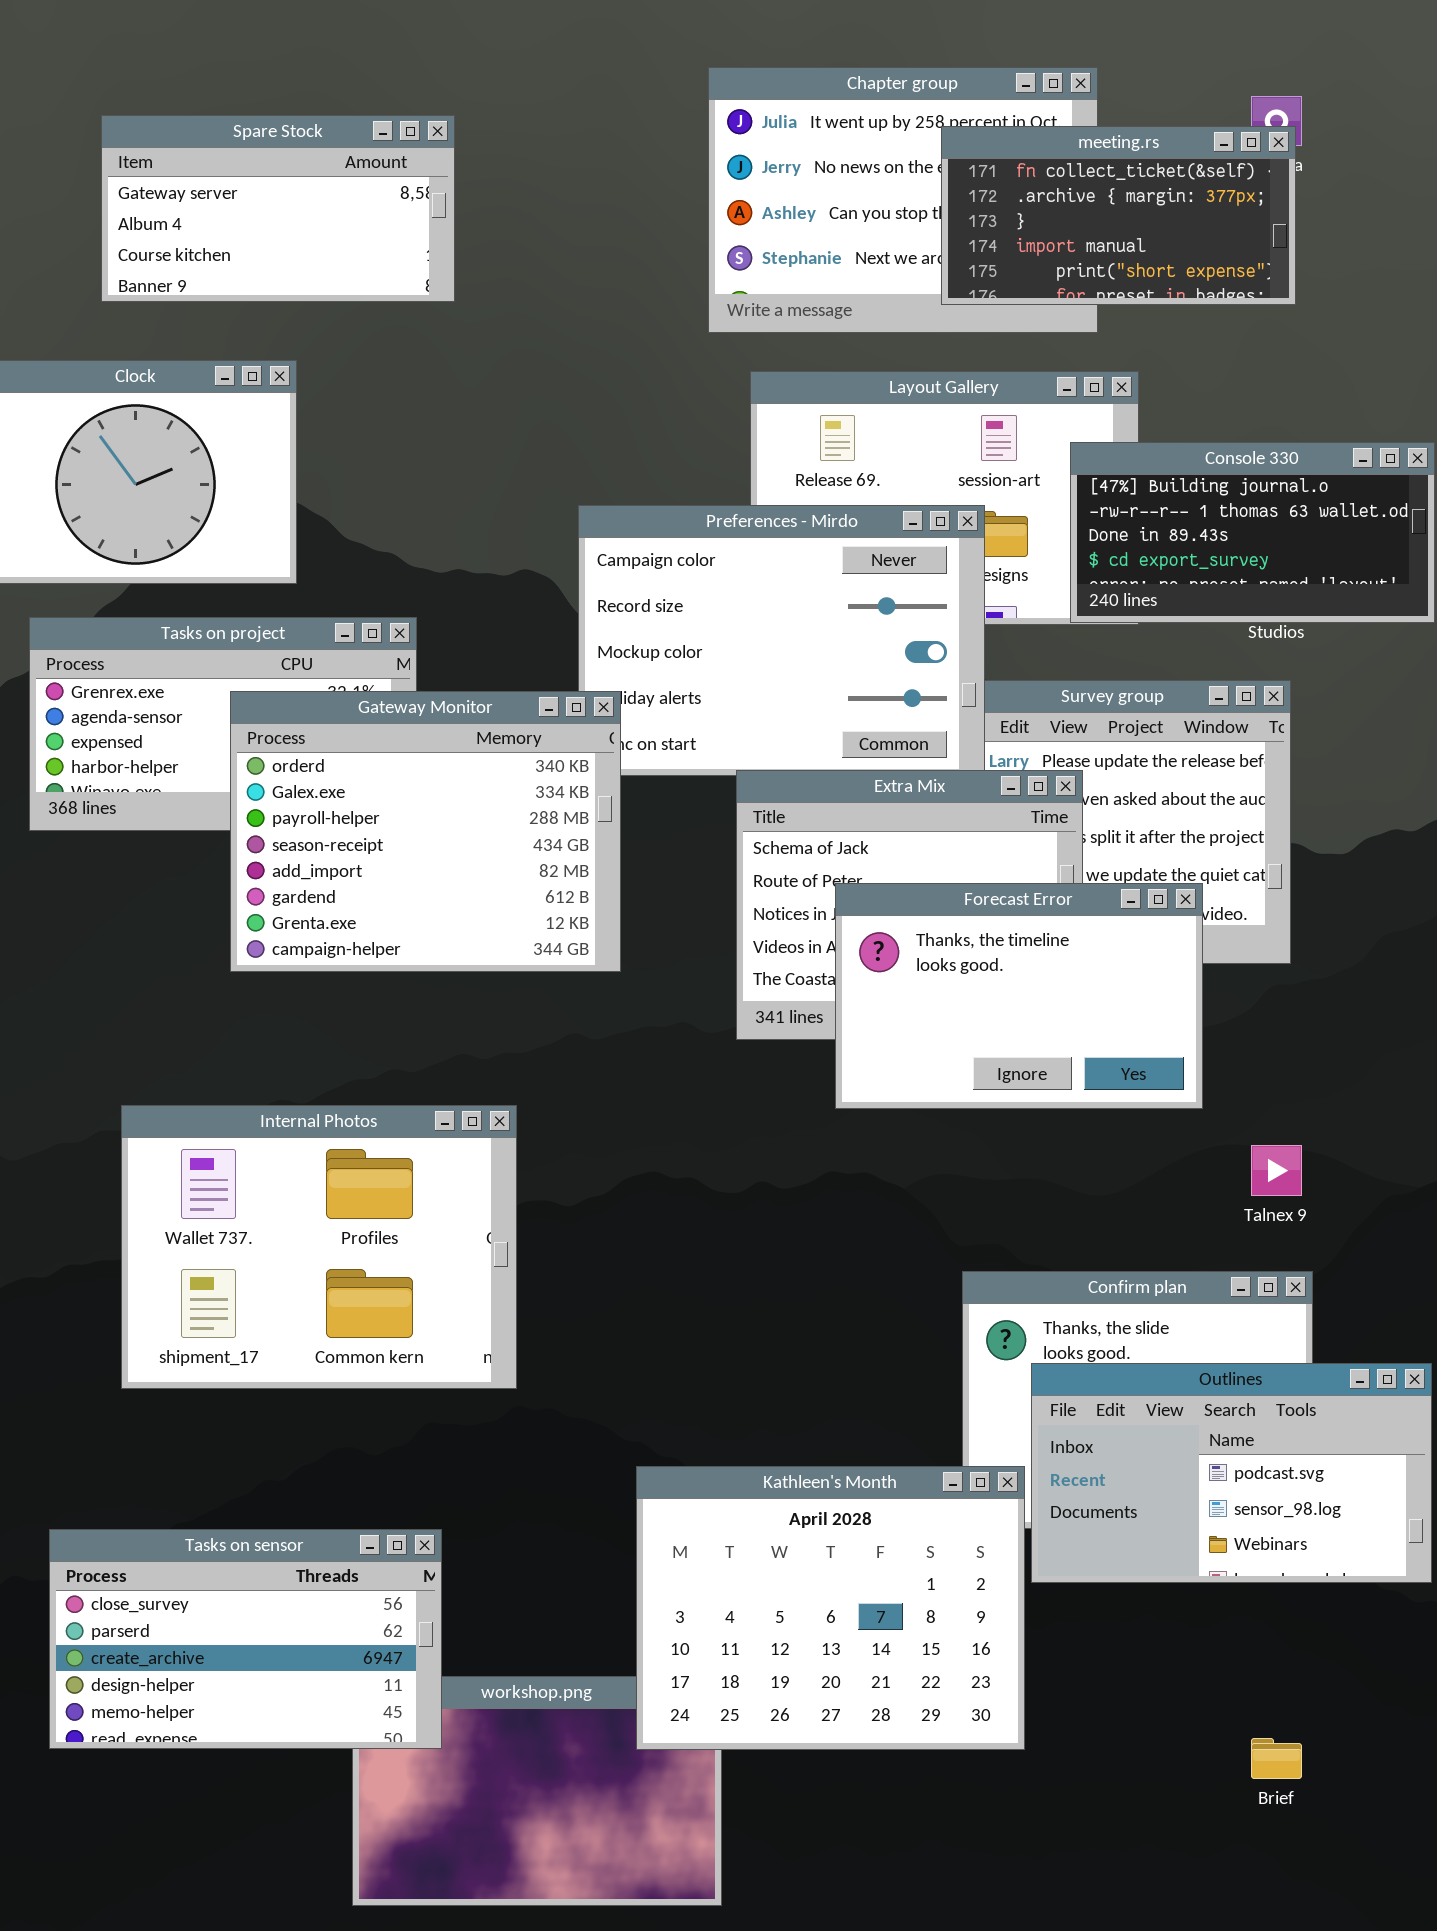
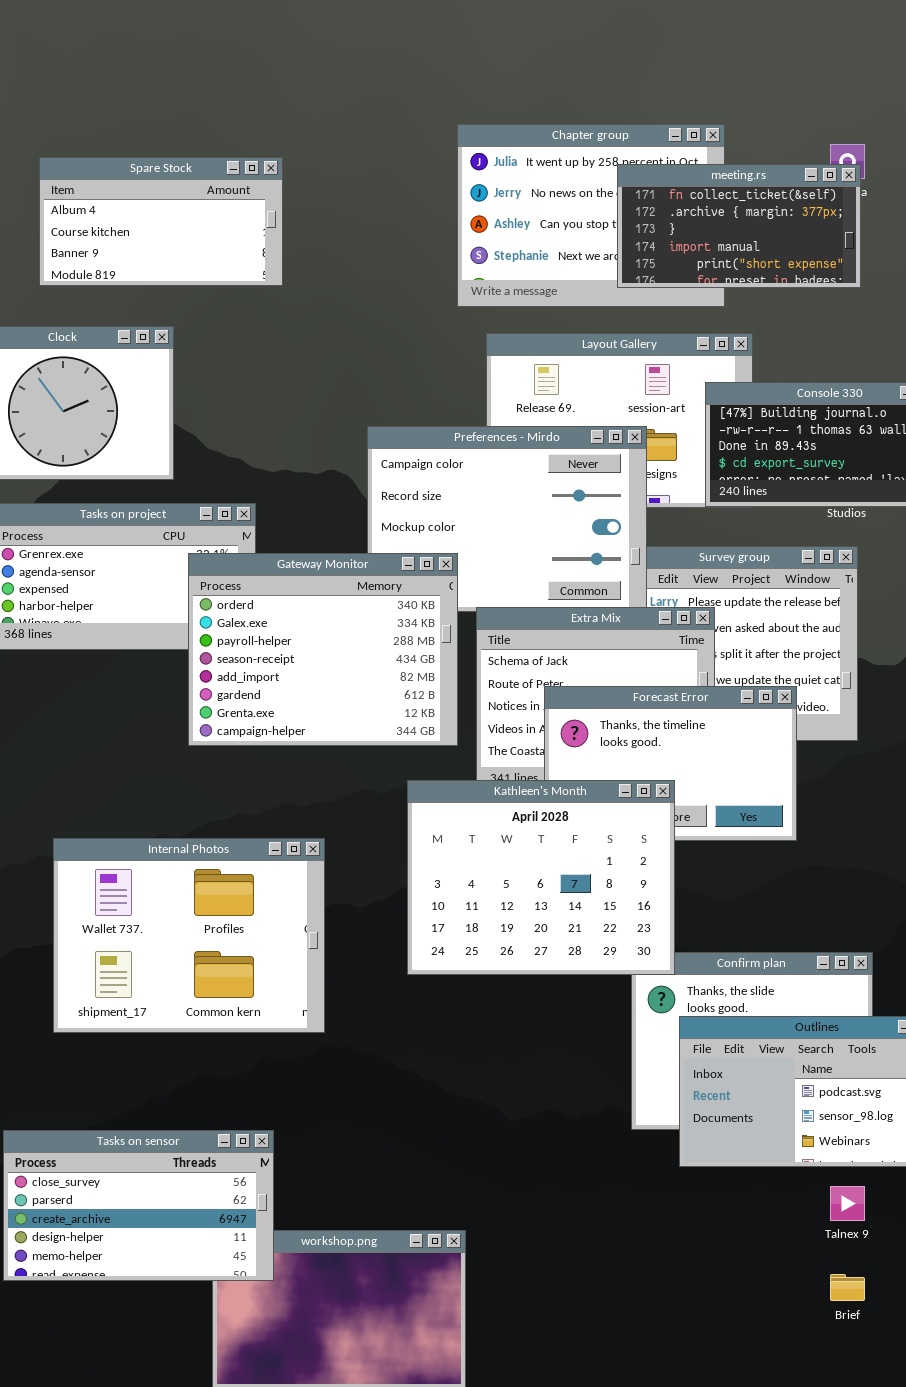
Spare Stock: [101,115,455,302] -> [39,157,283,286], scrolled down 1 row
Gateway Monitor: [230,691,621,972] -> [188,553,458,746], moved
Talnex 9: [1251,1145,1302,1196] -> [830,1186,865,1221], moved
Kathleen's Month: [636,1466,1025,1750] -> [407,780,675,975], moved

